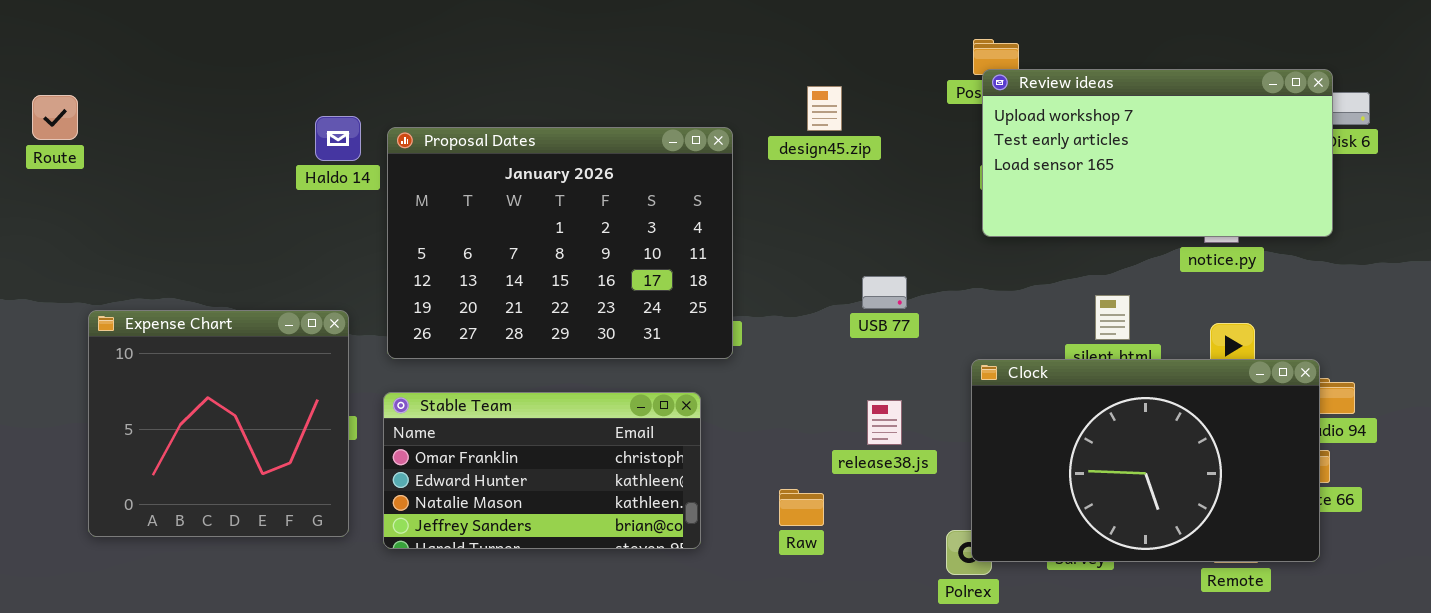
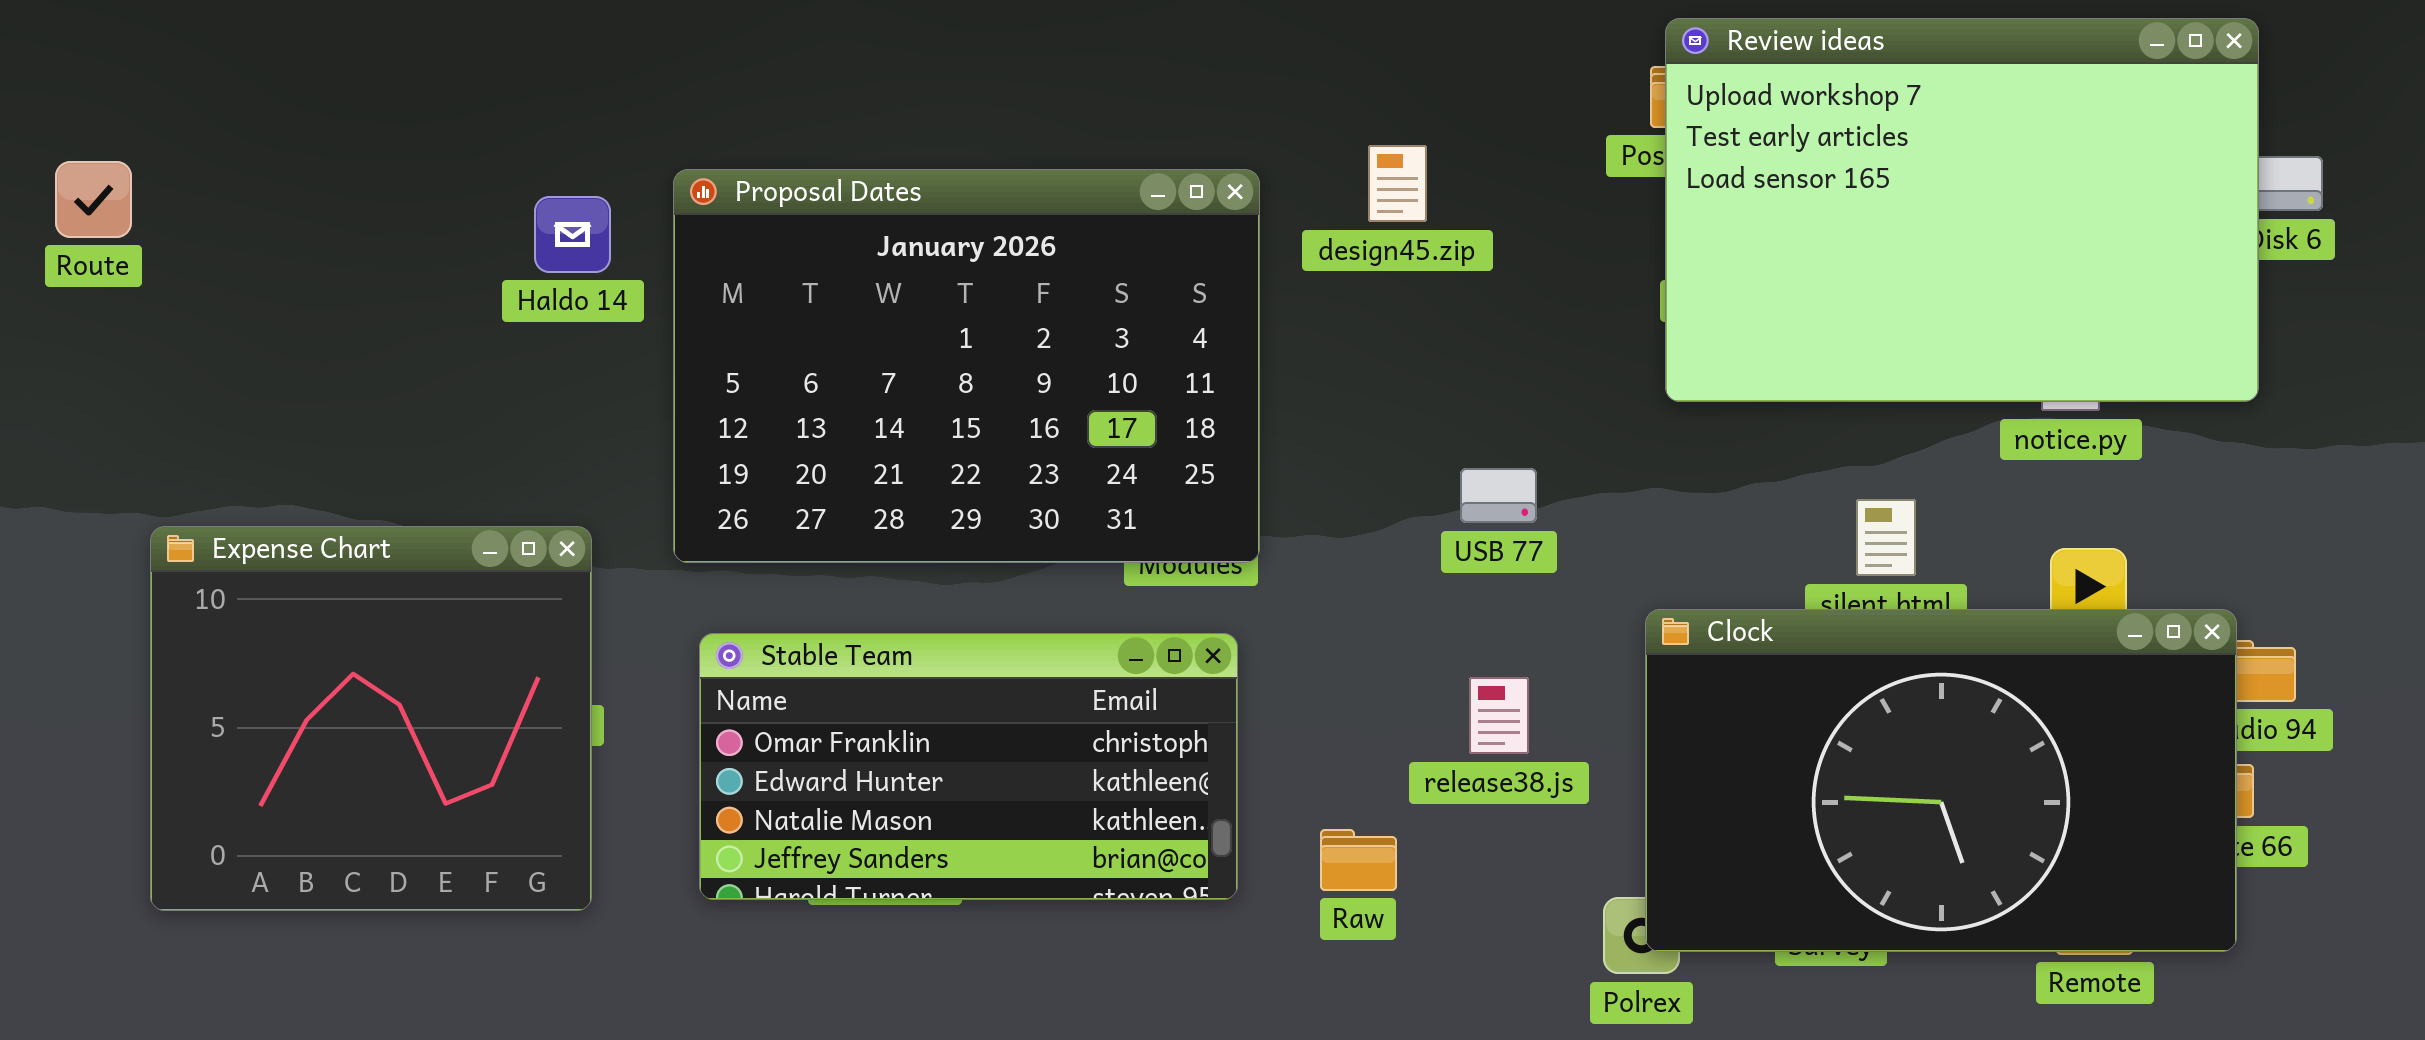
Review ideas: [982,69,1333,237] -> [1665,18,2259,402], resized
Proposal Dates: [387,127,733,359] -> [673,169,1260,563], moved
Stable Team: [383,392,701,549] -> [699,633,1238,900], moved

